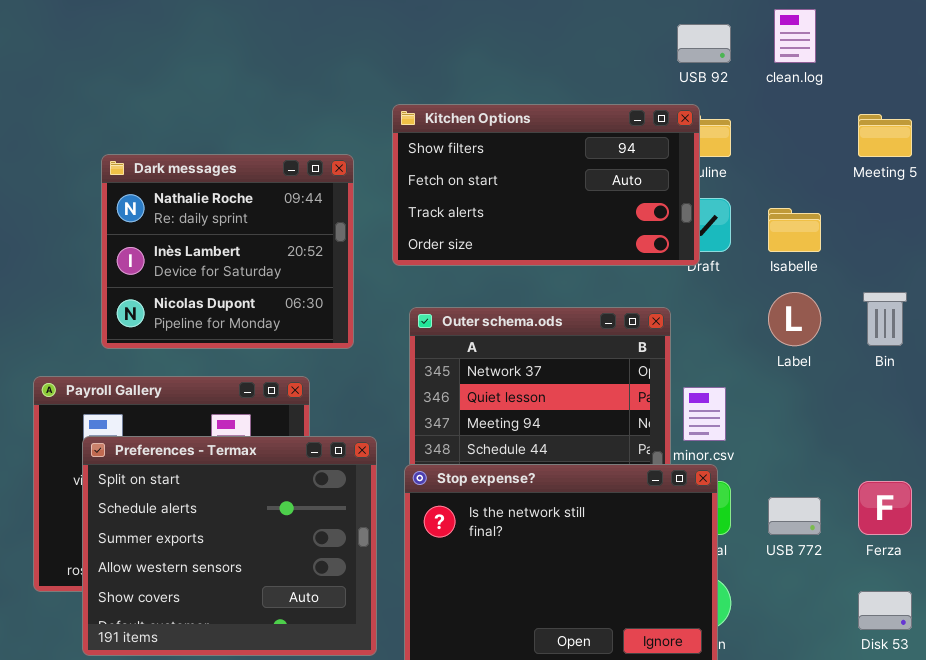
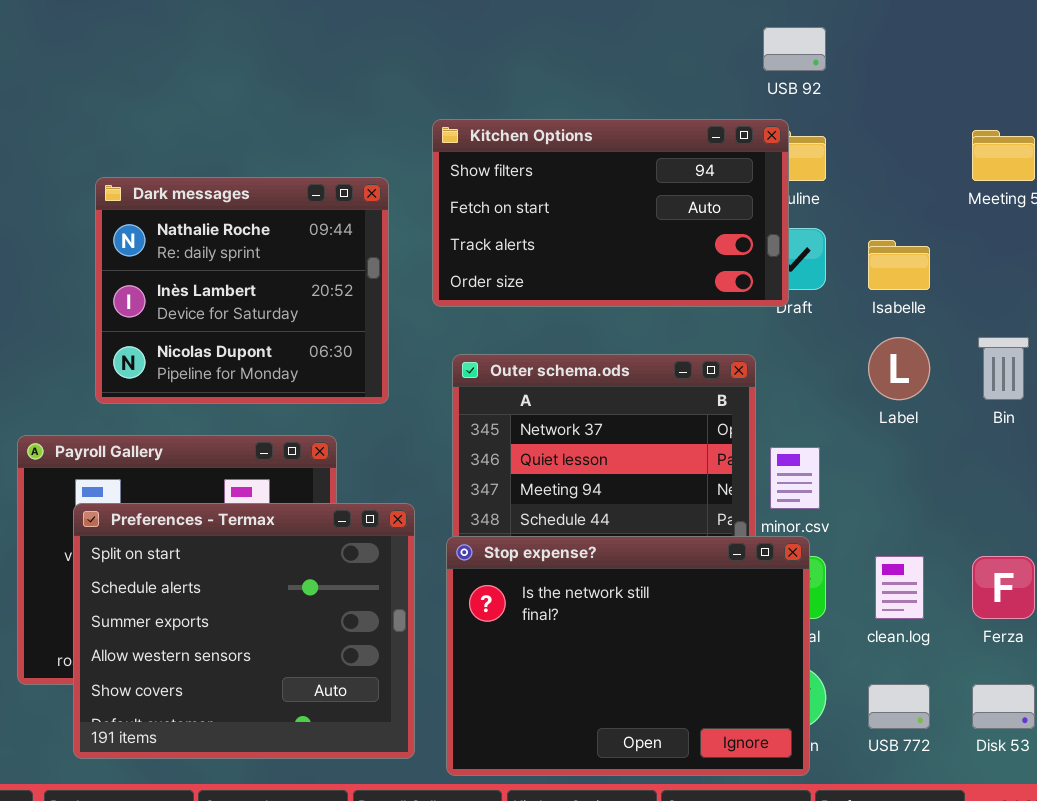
clean.log: [774,9,816,63] -> [875,556,924,619], moved
USB 772: [768,497,821,535] -> [868,684,930,729], moved

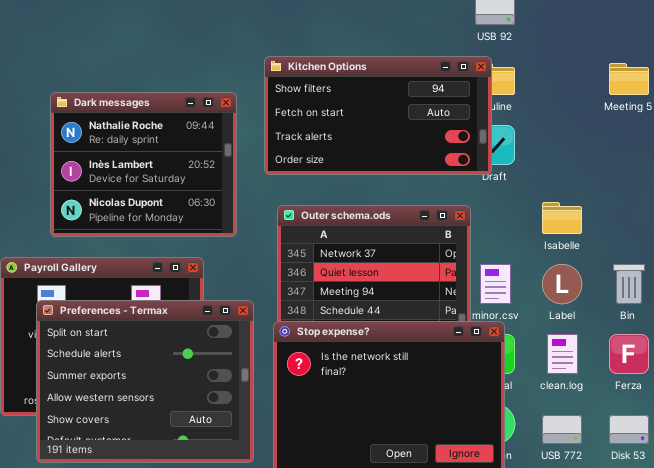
Isabelle: [868,240,930,290] -> [542,202,582,234], moved
Label: [868,337,930,400] -> [542,264,582,304], moved
Bin: [978,337,1029,400] -> [613,264,645,304], moved

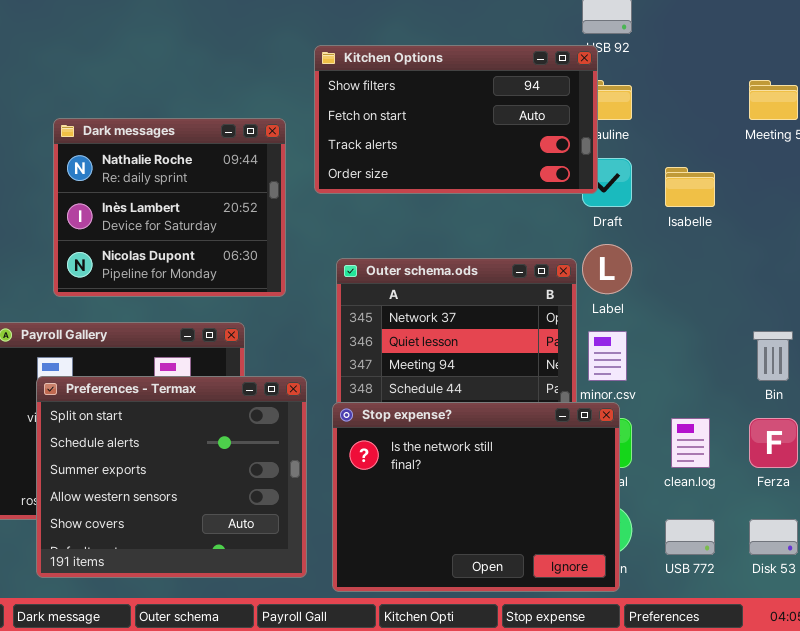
Kitchen Options: [264,56,492,175] -> [314,45,598,194], moved
Isabelle: [542,202,582,234] -> [665,167,715,207], moved
Label: [542,264,582,304] -> [582,244,632,294], moved

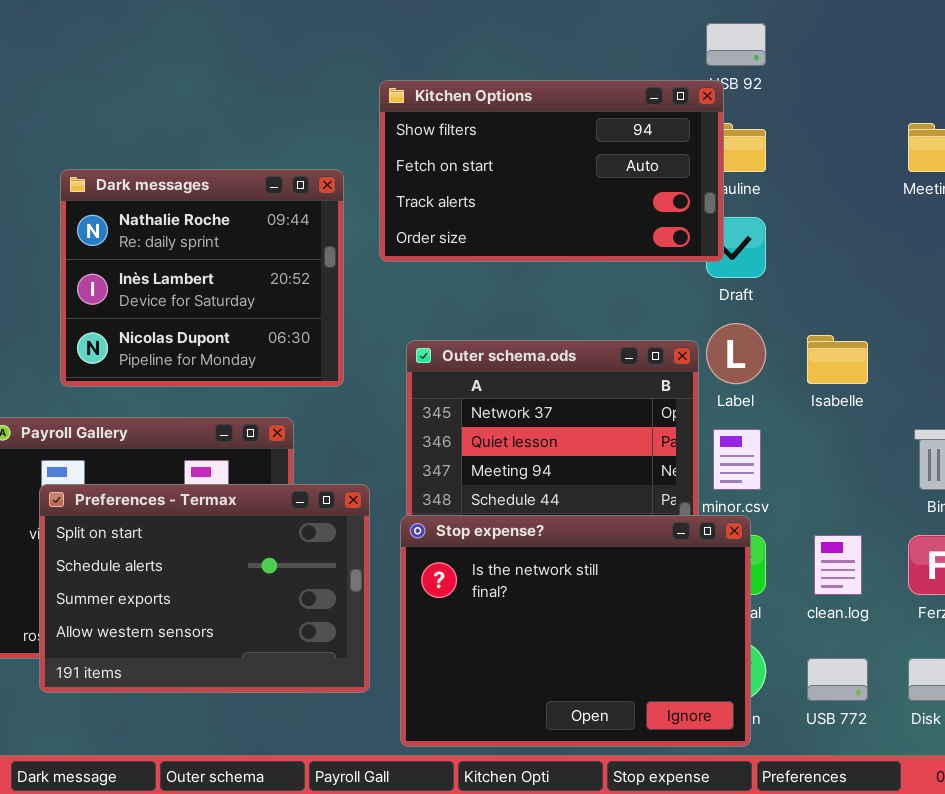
Isabelle: [665,167,715,207] -> [807,335,868,384], moved
Preferences - Termax: [36,376,307,578] -> [39,484,370,693], resized

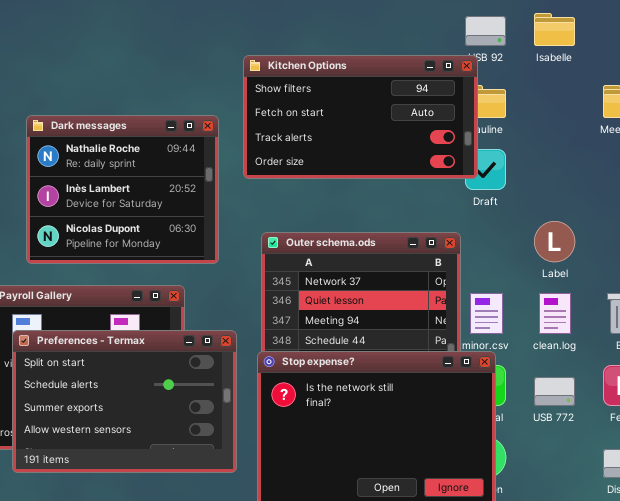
Label: [706,323,766,384] -> [534,221,575,262], moved
Isabelle: [807,335,868,384] -> [534,13,575,46], moved
clean.log: [814,535,862,595] -> [539,293,571,334], moved
USB 772: [807,658,868,701] -> [534,377,575,406], moved

